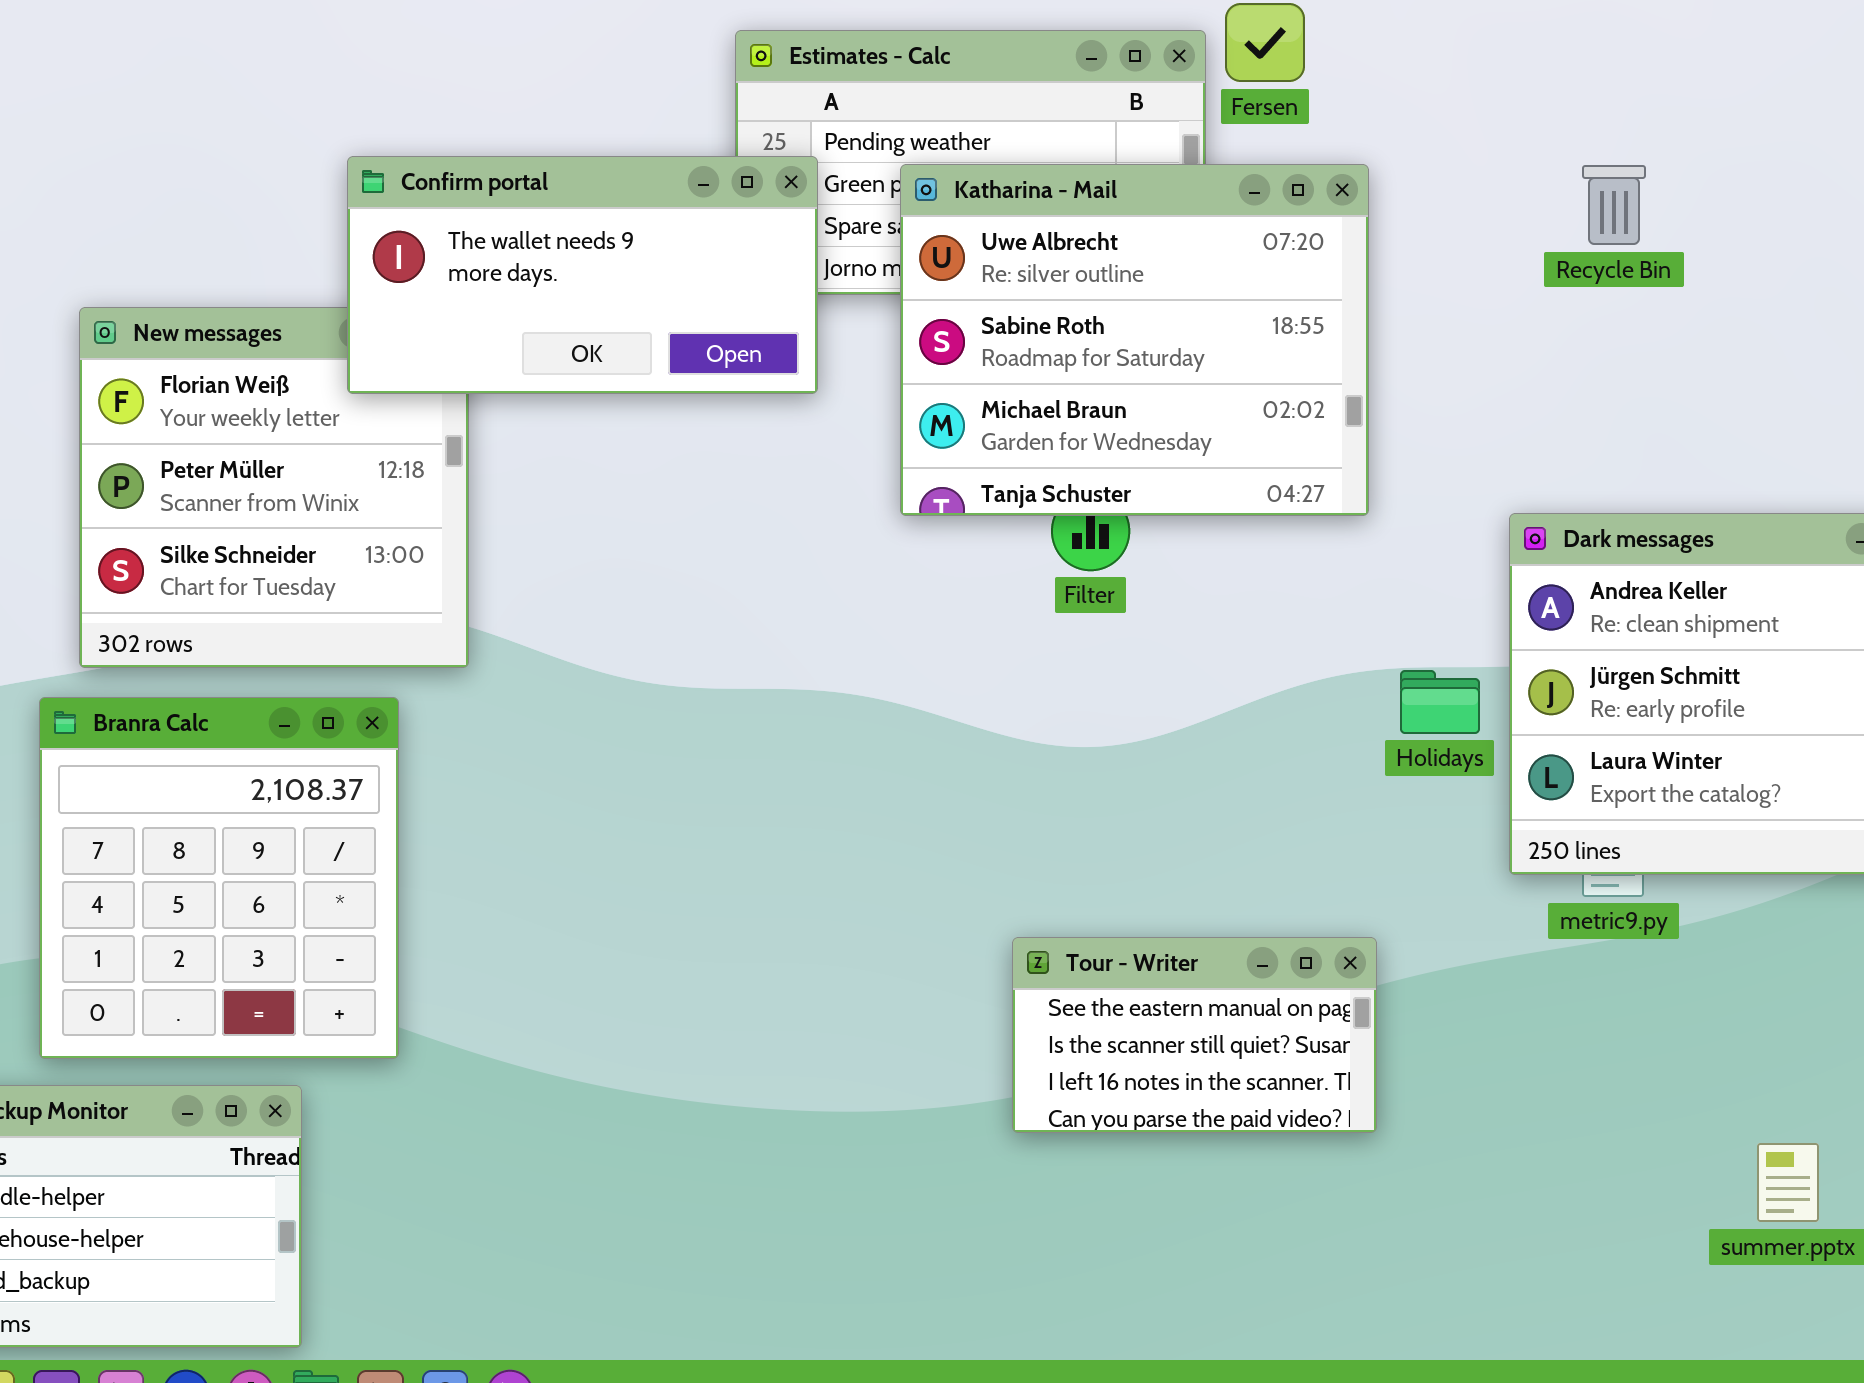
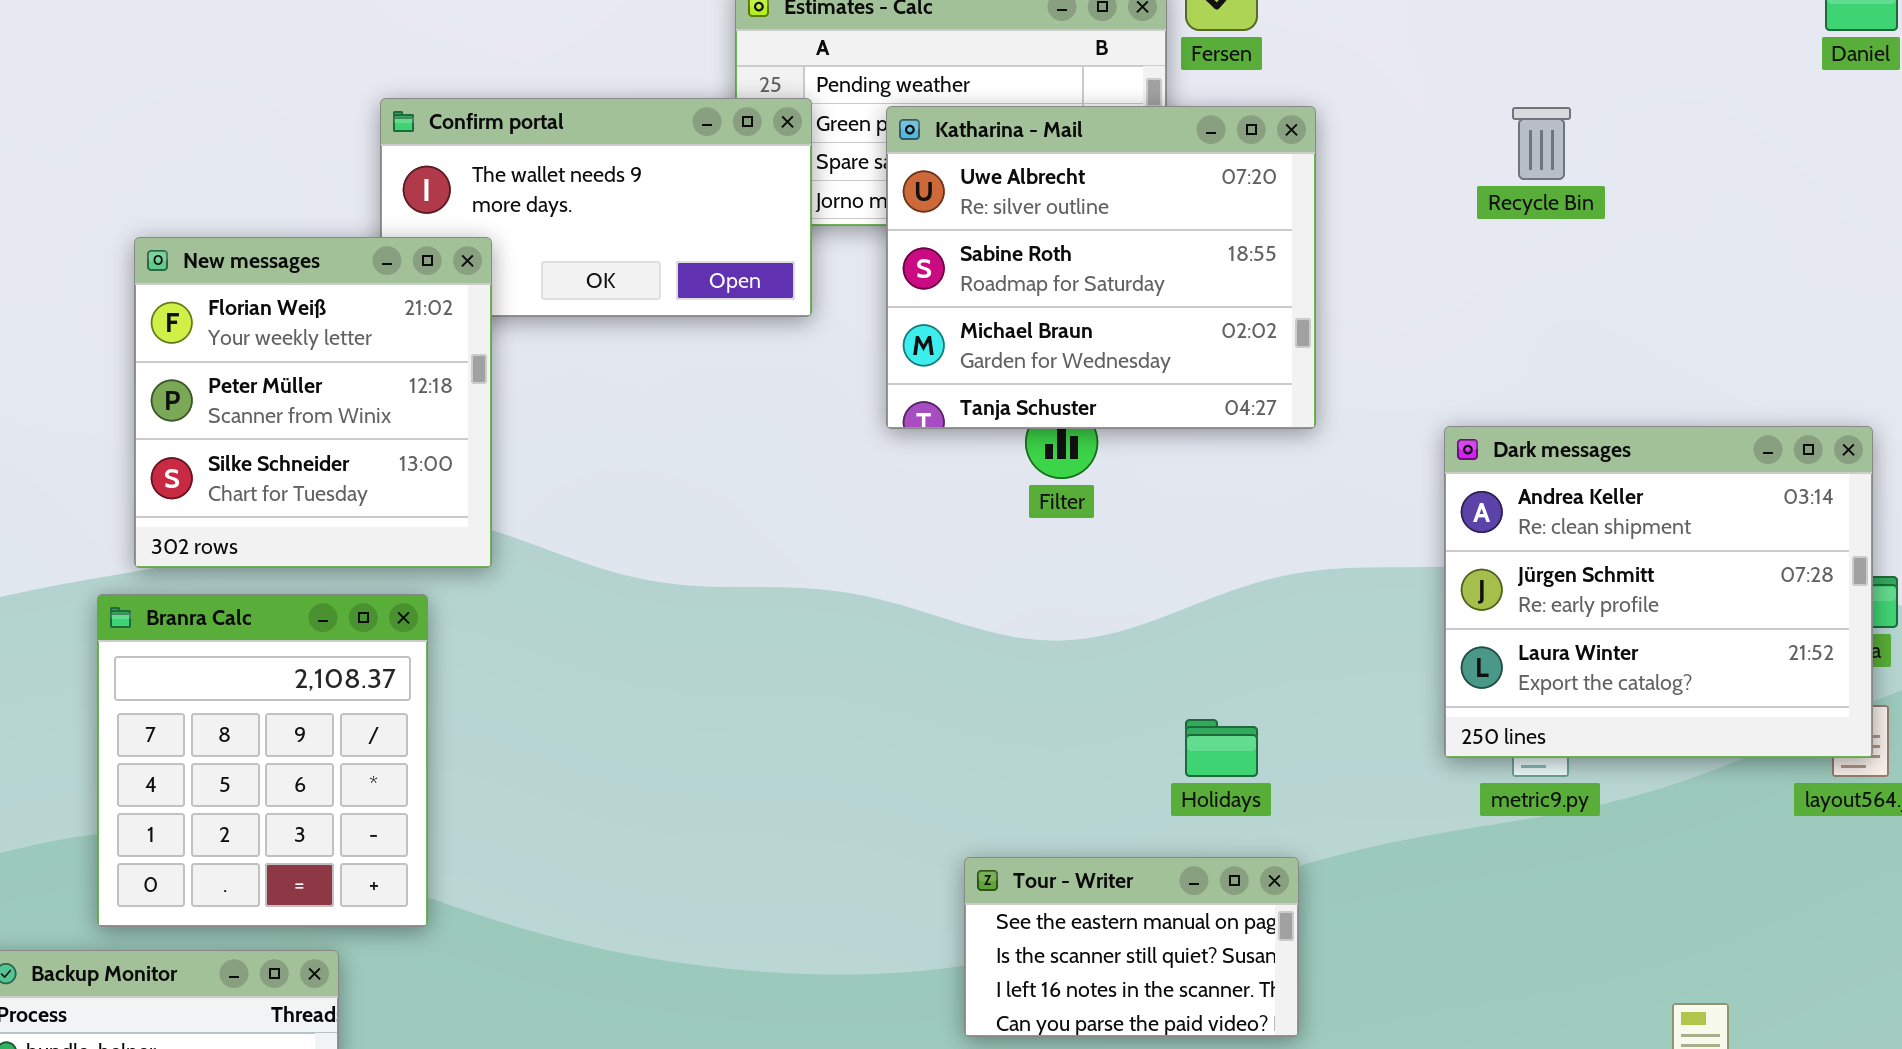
New messages: [79,307,469,668] -> [134,237,492,568], raised
Holidays: [1400,670,1480,734] -> [1185,719,1258,777], moved
Tour - Writer: [1012,937,1377,1133] -> [964,857,1299,1037], moved

